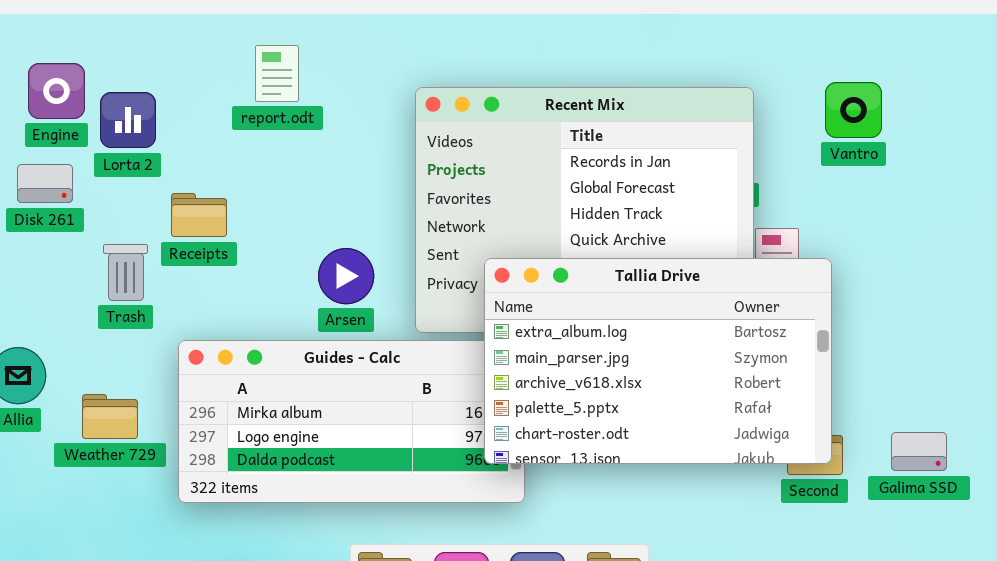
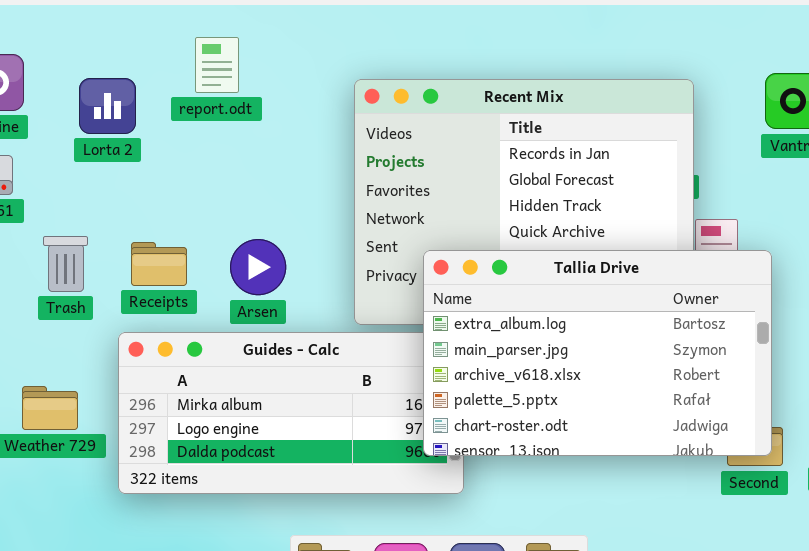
Lorta 2: [100,92,156,148] -> [79,78,136,134], moved
Receipts: [171,193,227,237] -> [131,242,187,286], moved
Arsen: [318,248,374,304] -> [230,239,286,295], moved

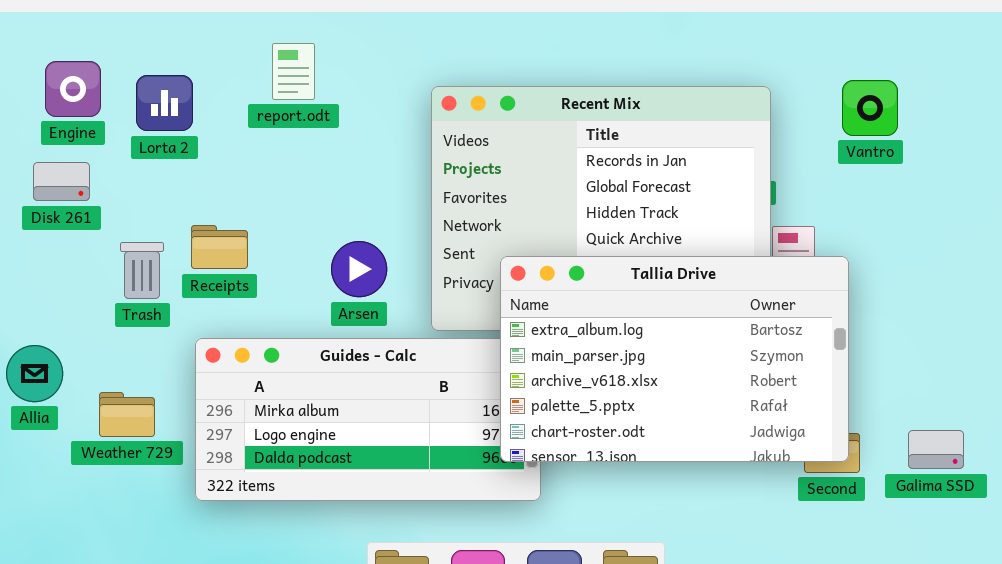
Lorta 2: [79,78,136,134] -> [136,75,193,131], moved
Arsen: [230,239,286,295] -> [331,241,387,297], moved
Receipts: [131,242,187,286] -> [191,225,248,269], moved

